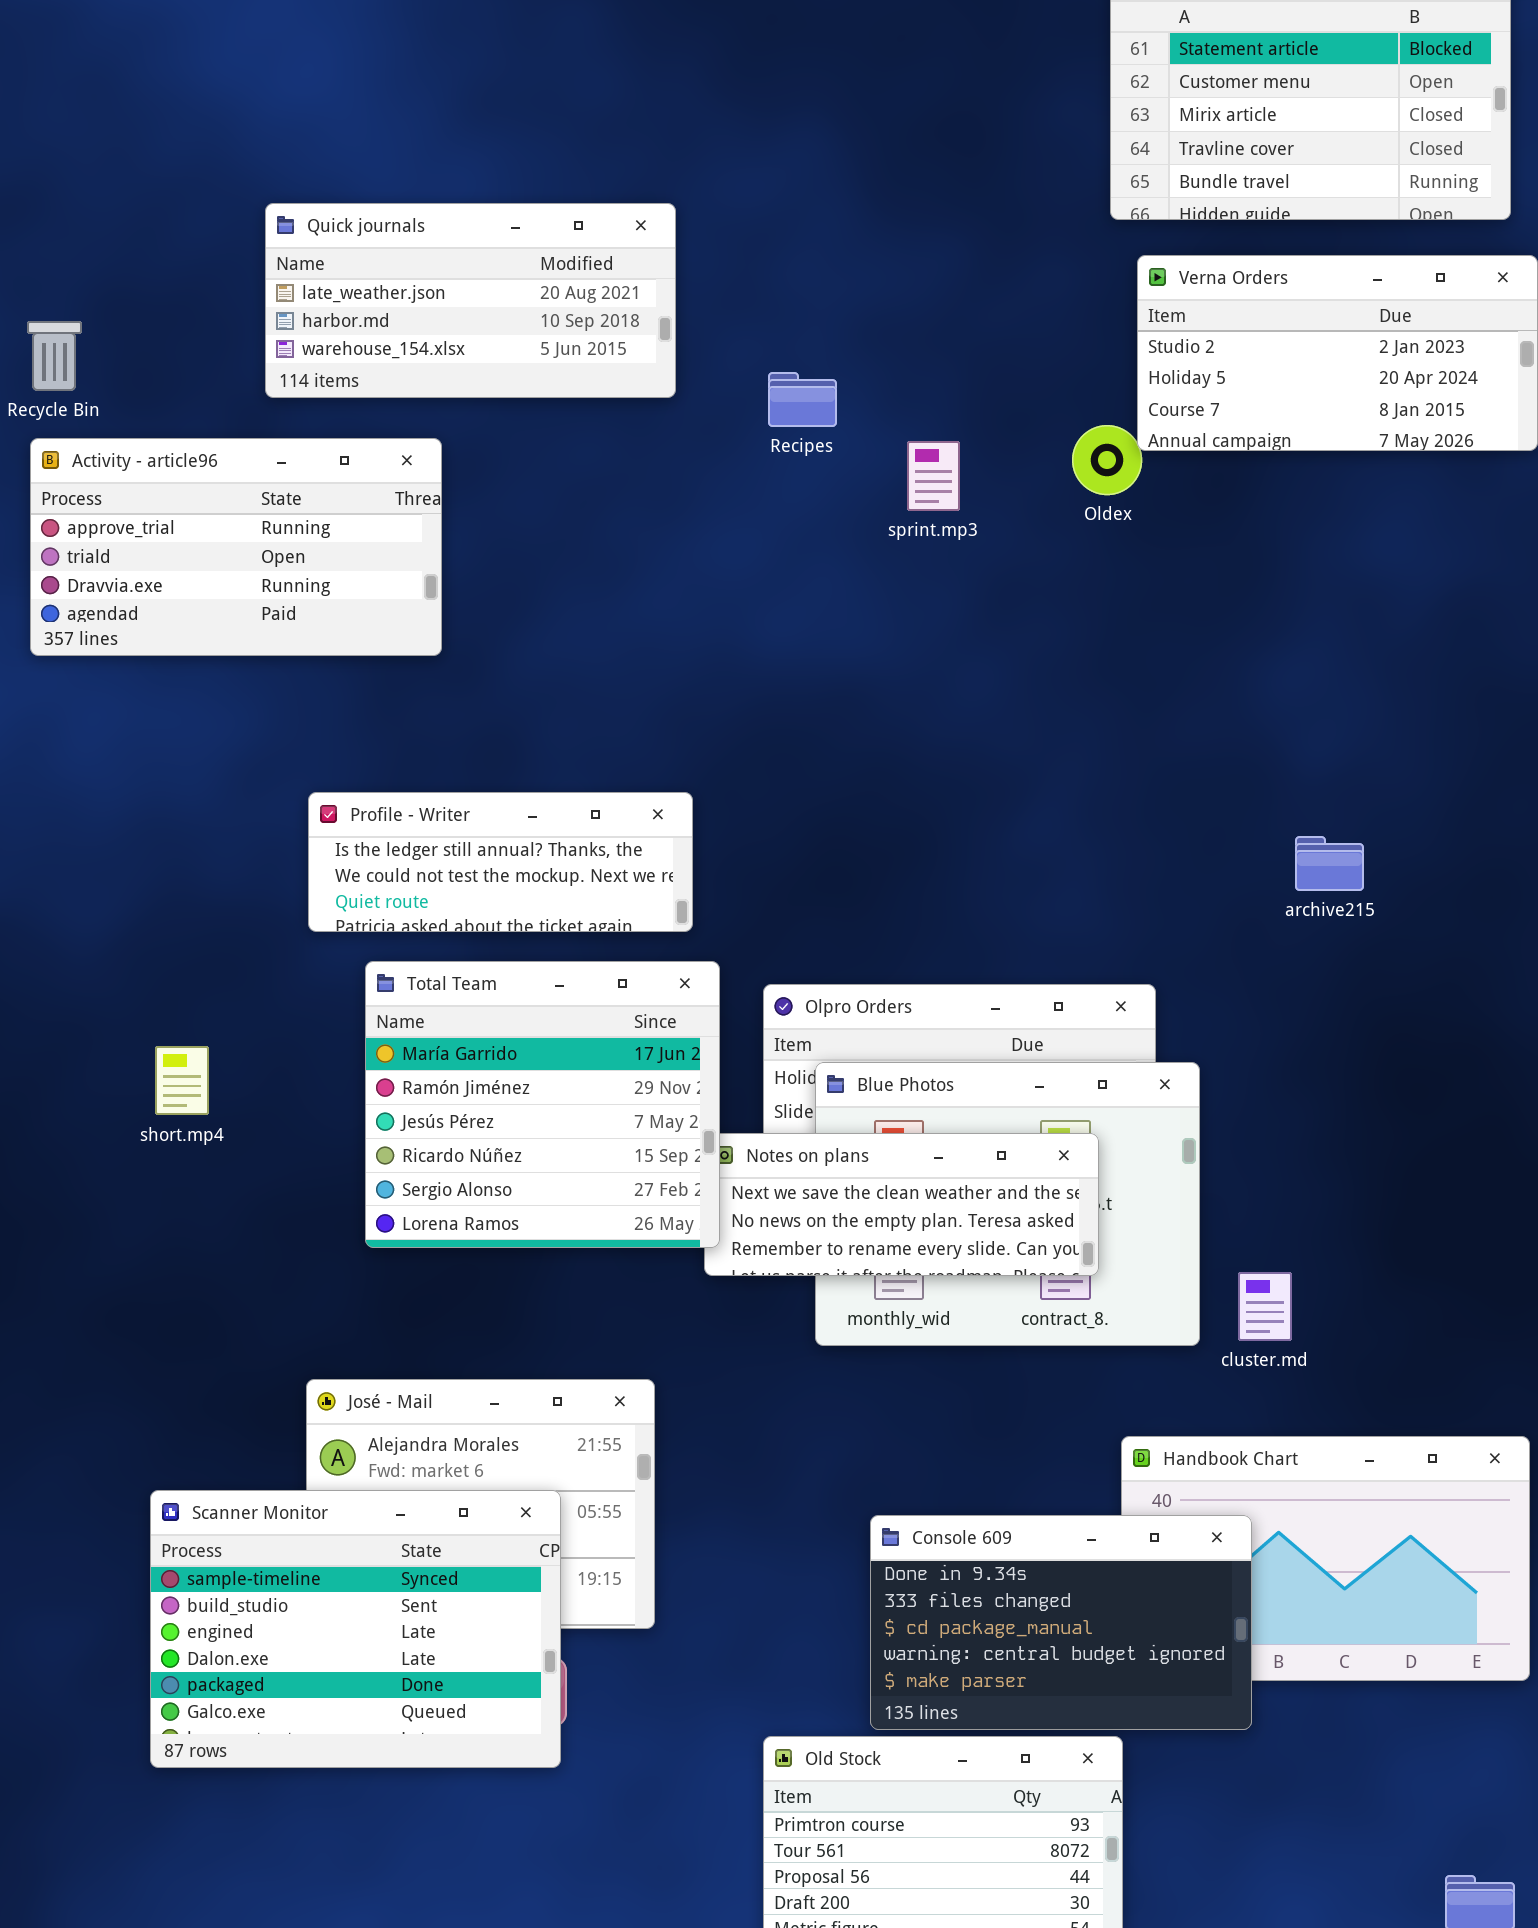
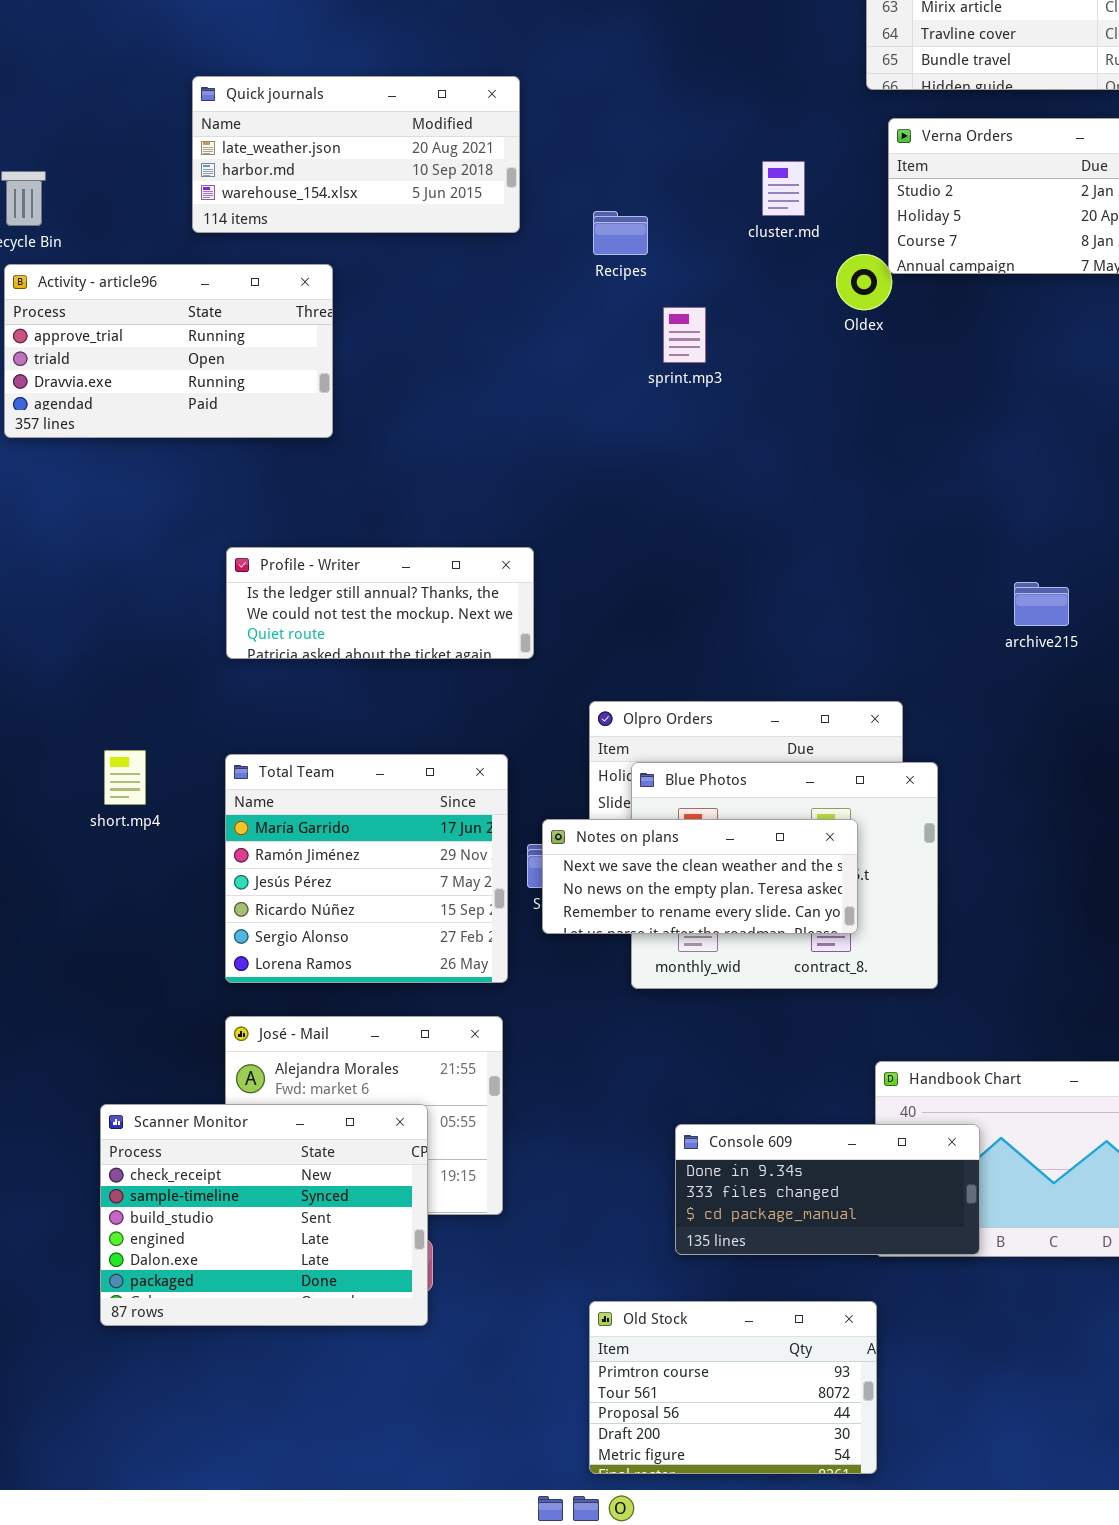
sprint.mp3: [907,441,960,511] -> [663,307,706,363], moved
Total Team: [365,961,720,1248] -> [225,754,508,983], moved
cluster.md: [1238,1272,1292,1341] -> [762,161,805,216], moved
Scanner Monitor: [150,1490,561,1768] -> [100,1104,428,1326], scrolled up 1 row
Console 609: [870,1515,1252,1730] -> [675,1124,980,1255], resized

